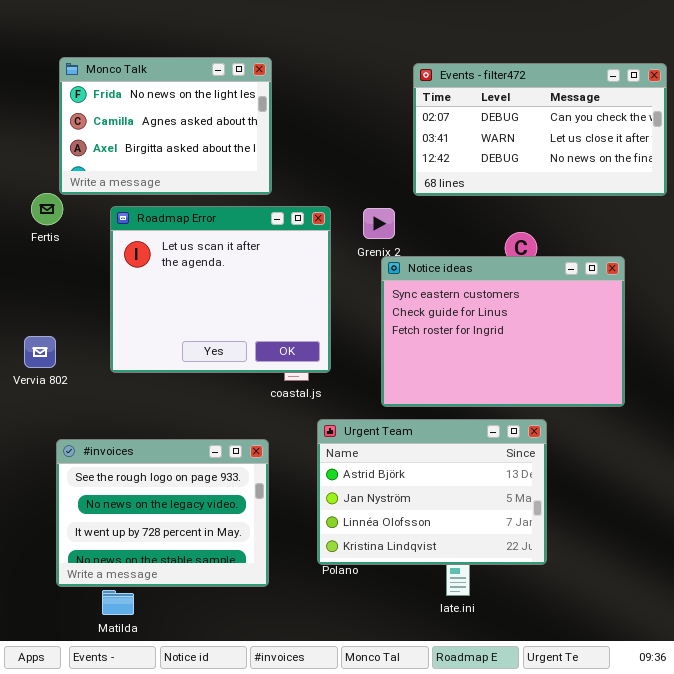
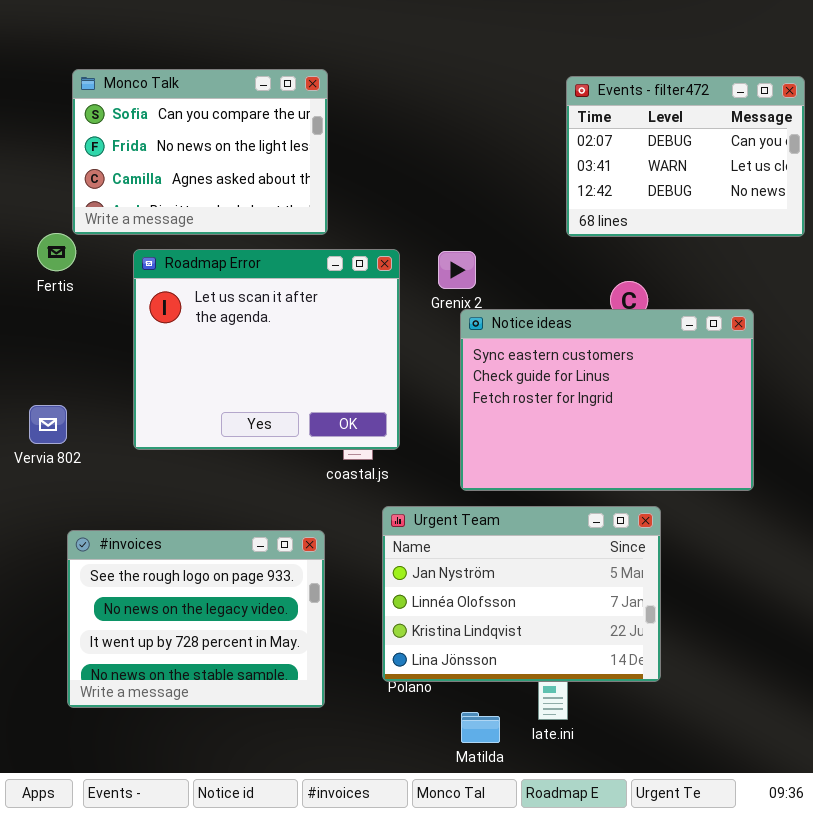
Monco Talk: [59,57,272,195] -> [72,69,328,235], scrolled up 1 row
Events - filter472: [413,63,667,196] -> [566,76,805,237], resized
Urgent Team: [317,419,547,565] -> [382,506,661,682], scrolled down 1 row
Matilda: [102,590,134,615] -> [461,712,500,743], moved

